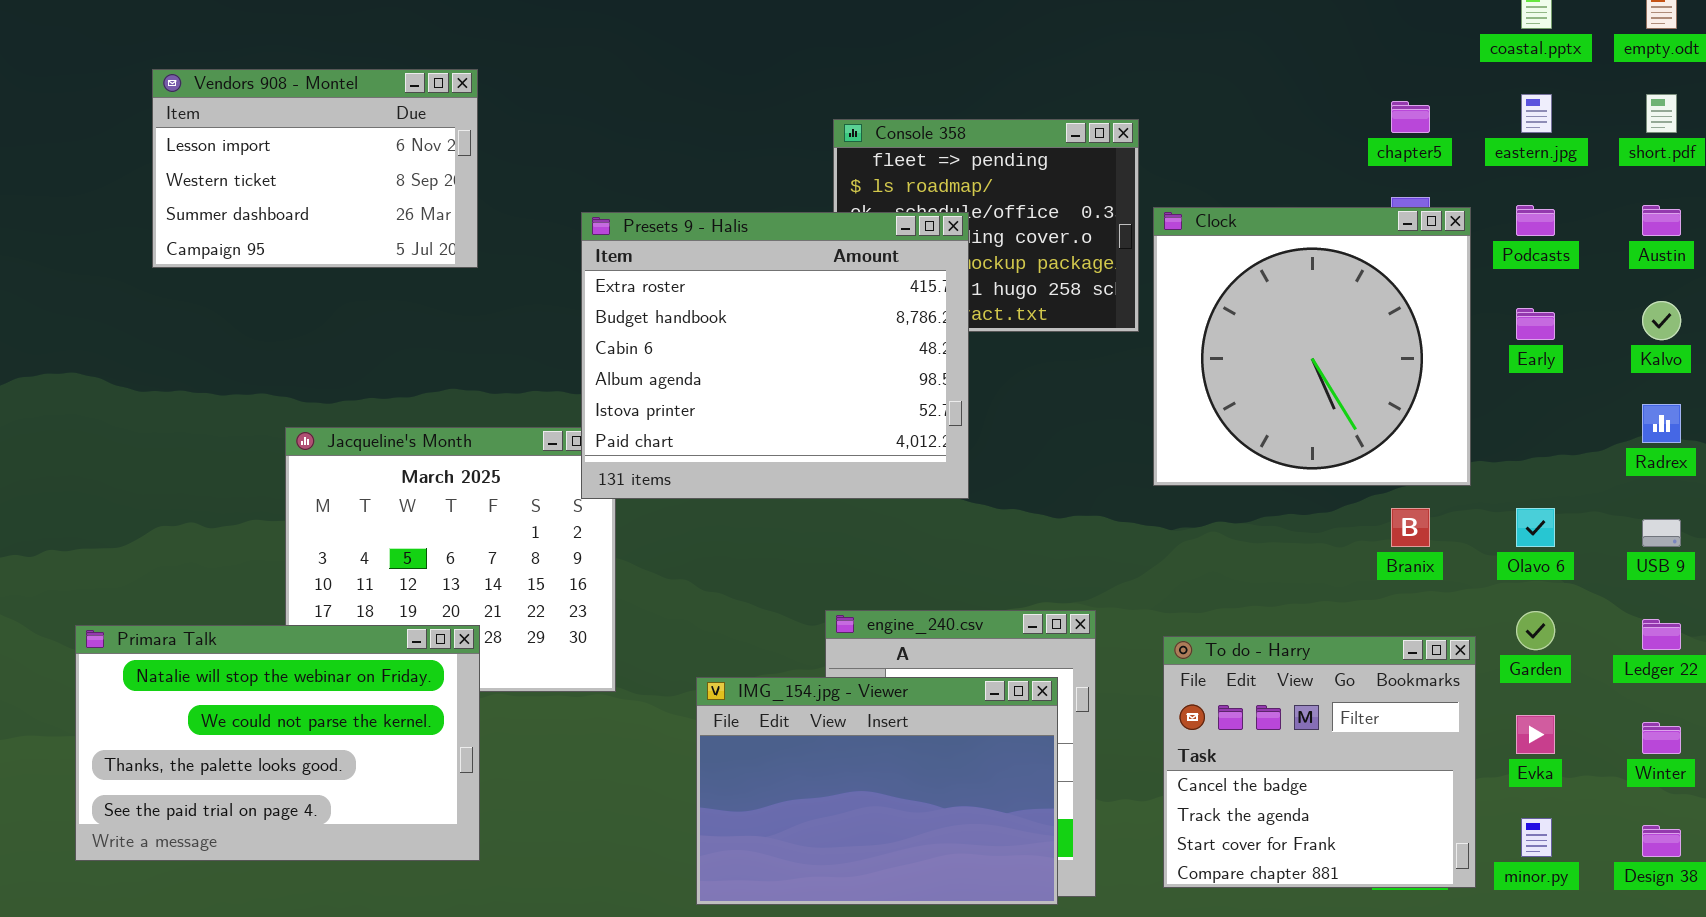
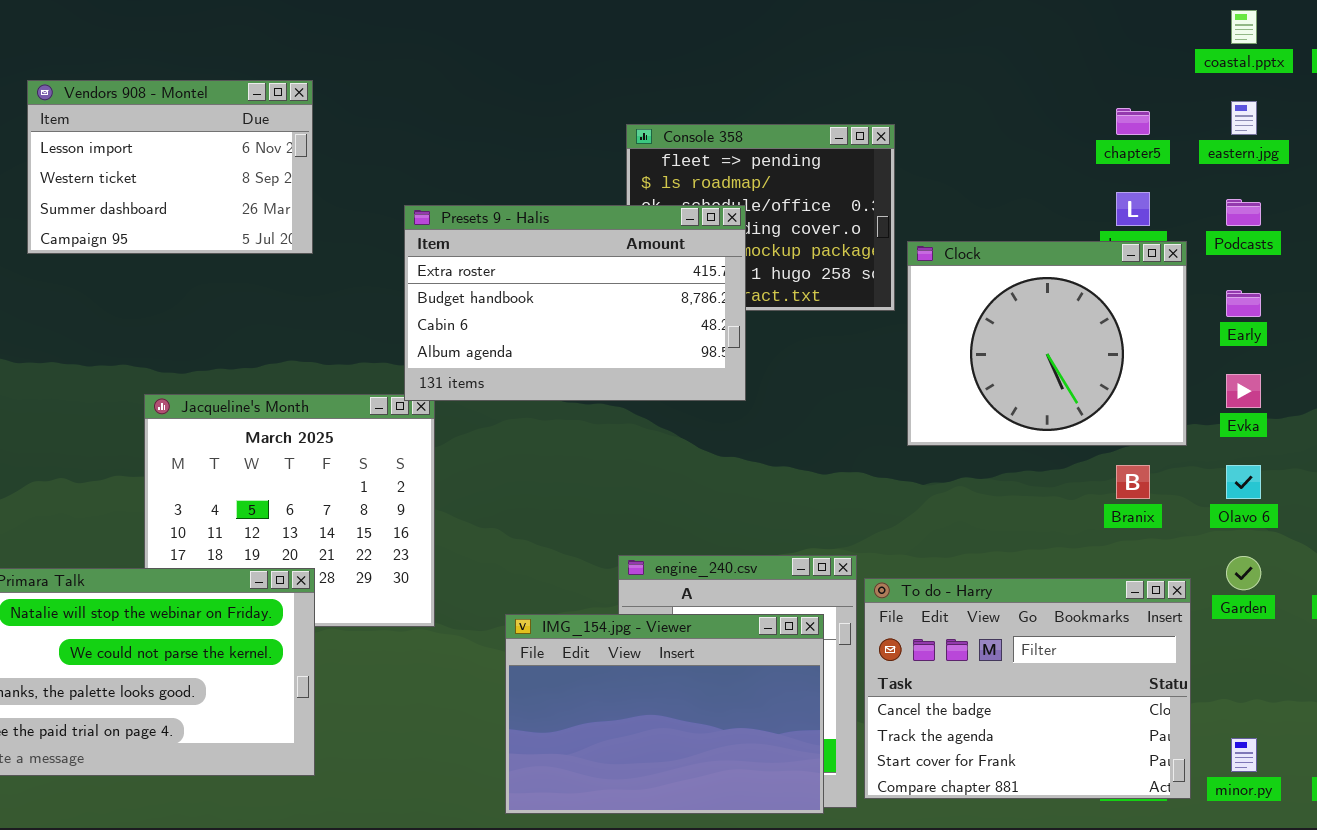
Clock: [1153,207,1471,486] -> [907,241,1187,446], resized
Presets 9 - Halis: [581,212,969,499] -> [404,205,746,401], resized
To do - Harry: [1163,636,1476,888] -> [864,578,1191,799], resized
Evka: [1516,715,1555,754] -> [1226,374,1261,408], moved

